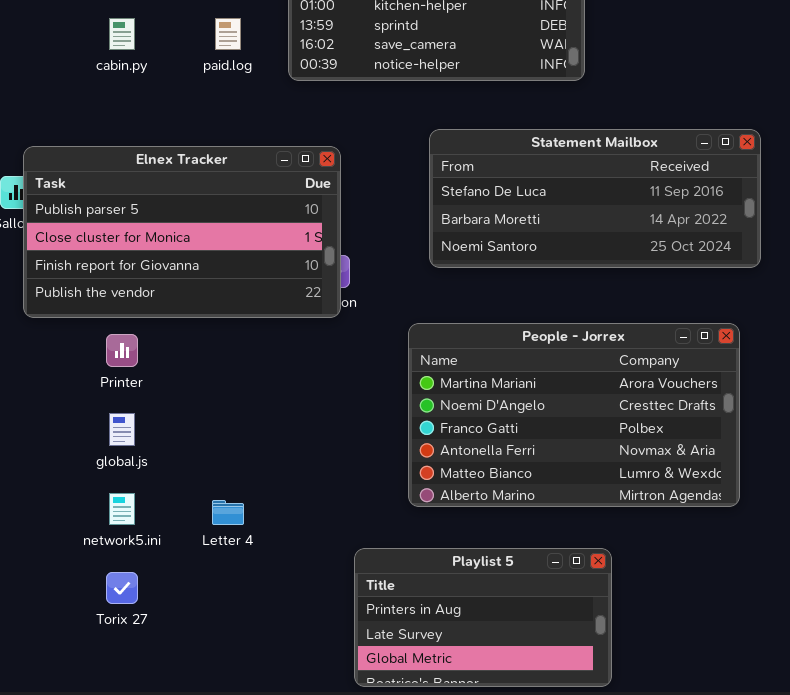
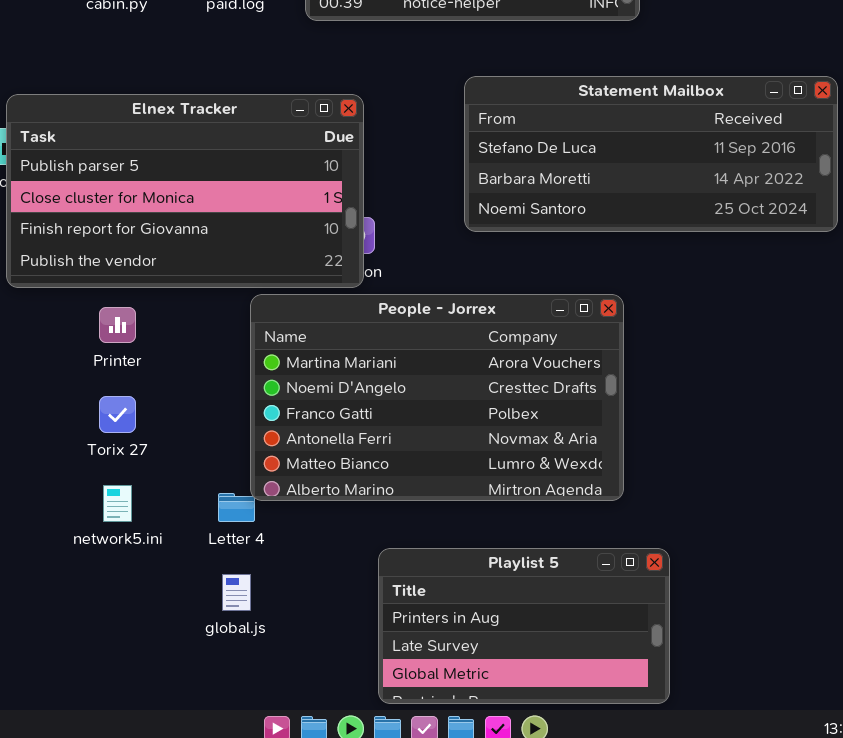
People - Jorrex: [408,323,740,507] -> [250,294,624,501], moved
global.js: [109,413,135,446] -> [222,574,251,611], moved
Torix 27: [106,572,138,604] -> [99,396,136,433], moved

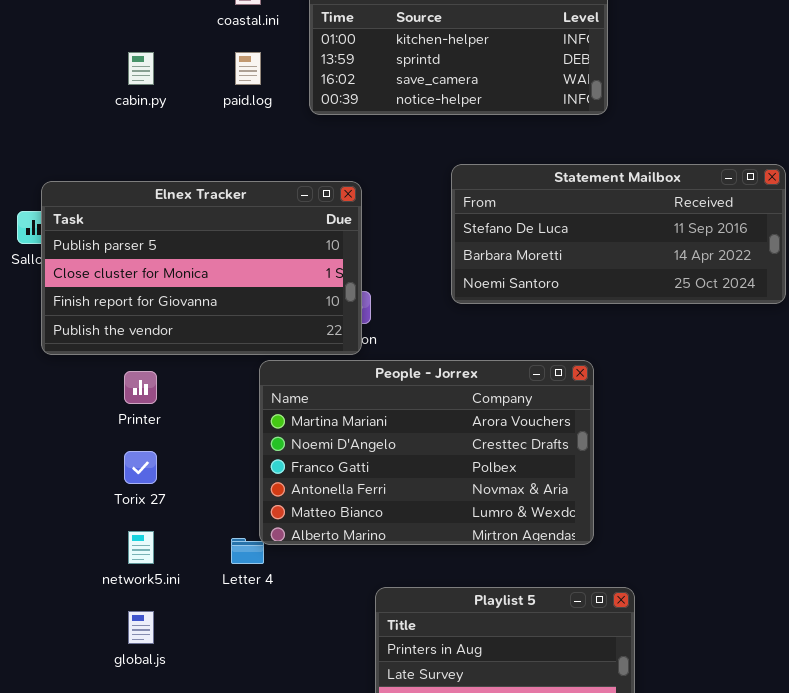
global.js: [222,574,251,611] -> [128,611,154,644], moved

